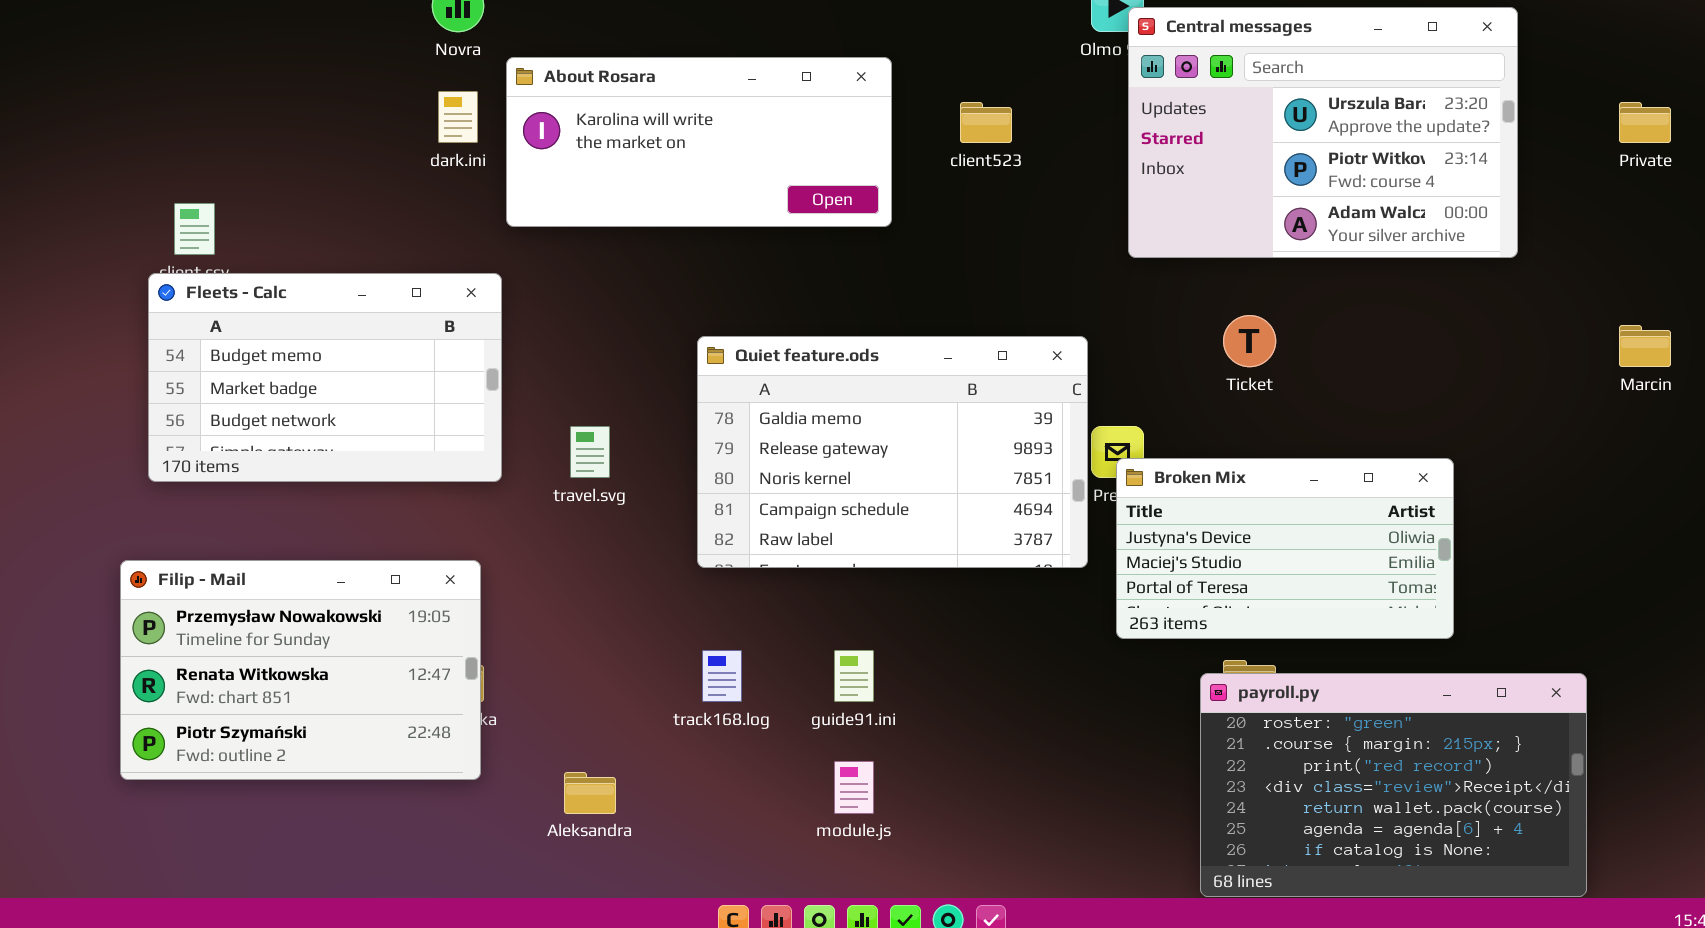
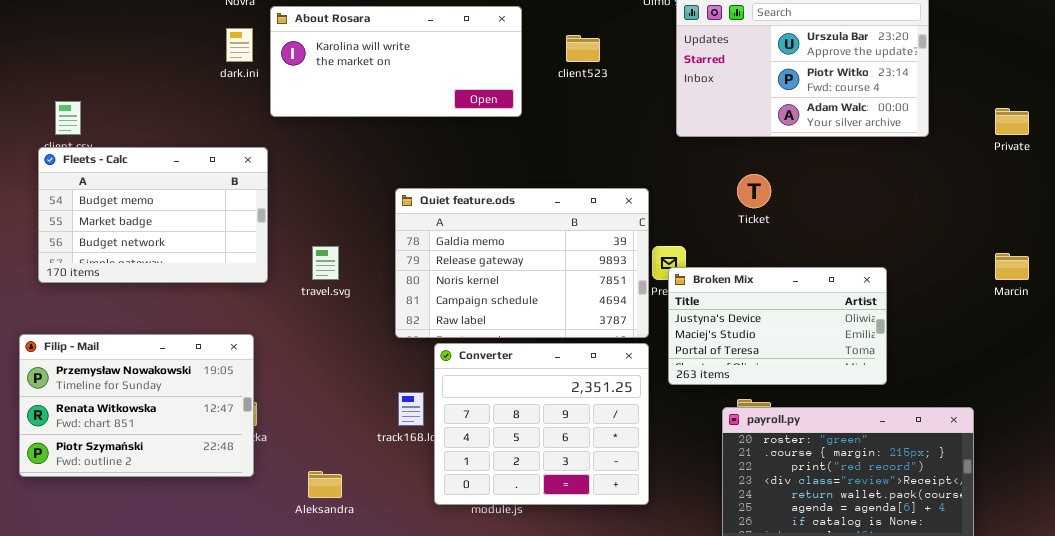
Private: [1619,102,1671,143] -> [995,108,1029,135], moved
Marcin: [1619,325,1671,367] -> [995,253,1029,280], moved
Converter: none -> [434,343,649,505], opened

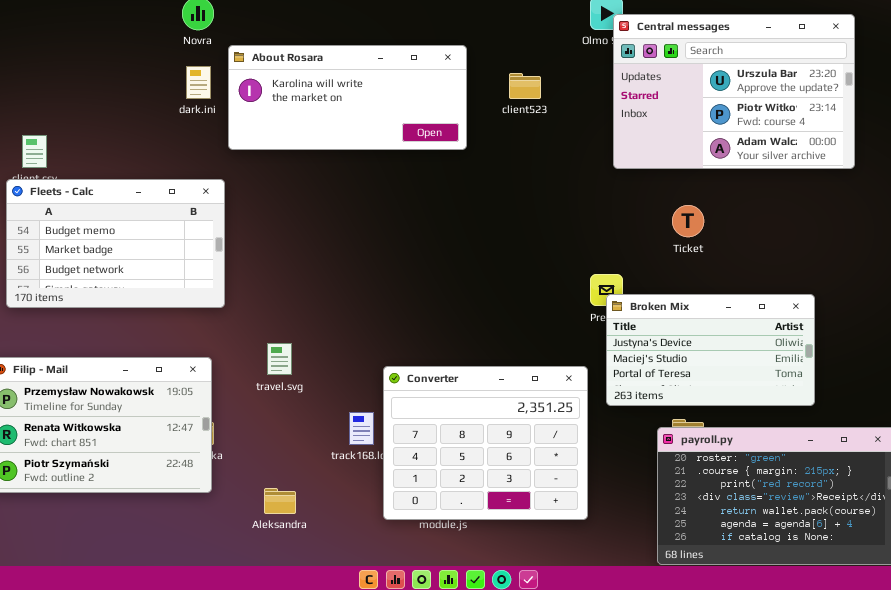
Quiet feature.ods: [395,188,649,338] -> none, closed
travel.svg: [312,246,339,280] -> [267,343,292,375], moved

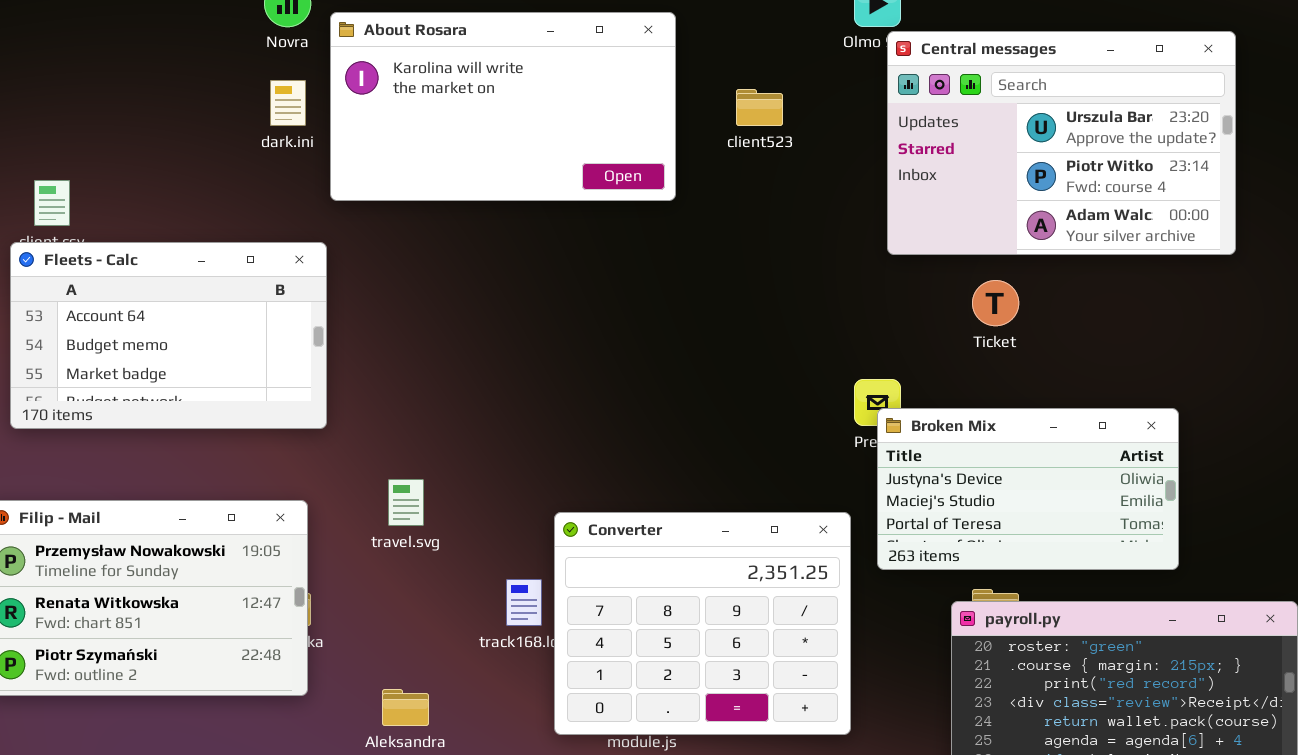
Central messages: [613,14,855,169] -> [887,31,1236,255], moved
About Rosara: [228,45,467,150] -> [330,12,676,201], resized
Fleets - Calc: [6,179,225,308] -> [10,242,327,429], scrolled up 1 row

